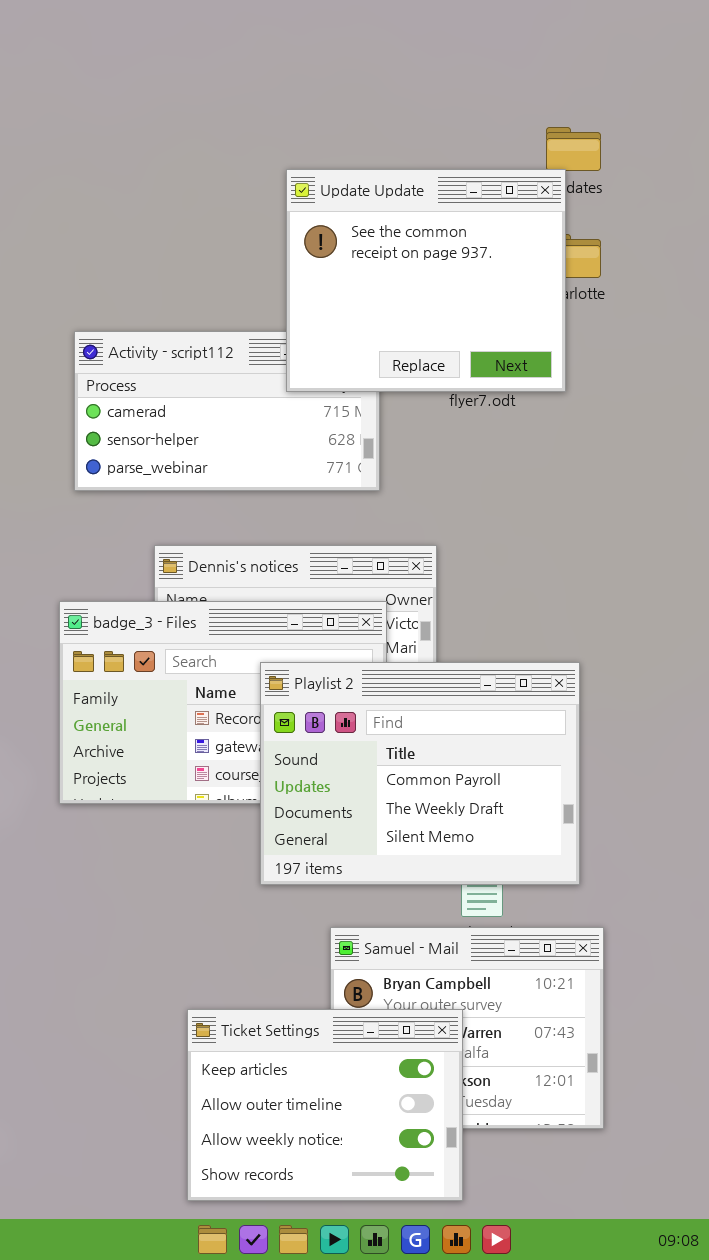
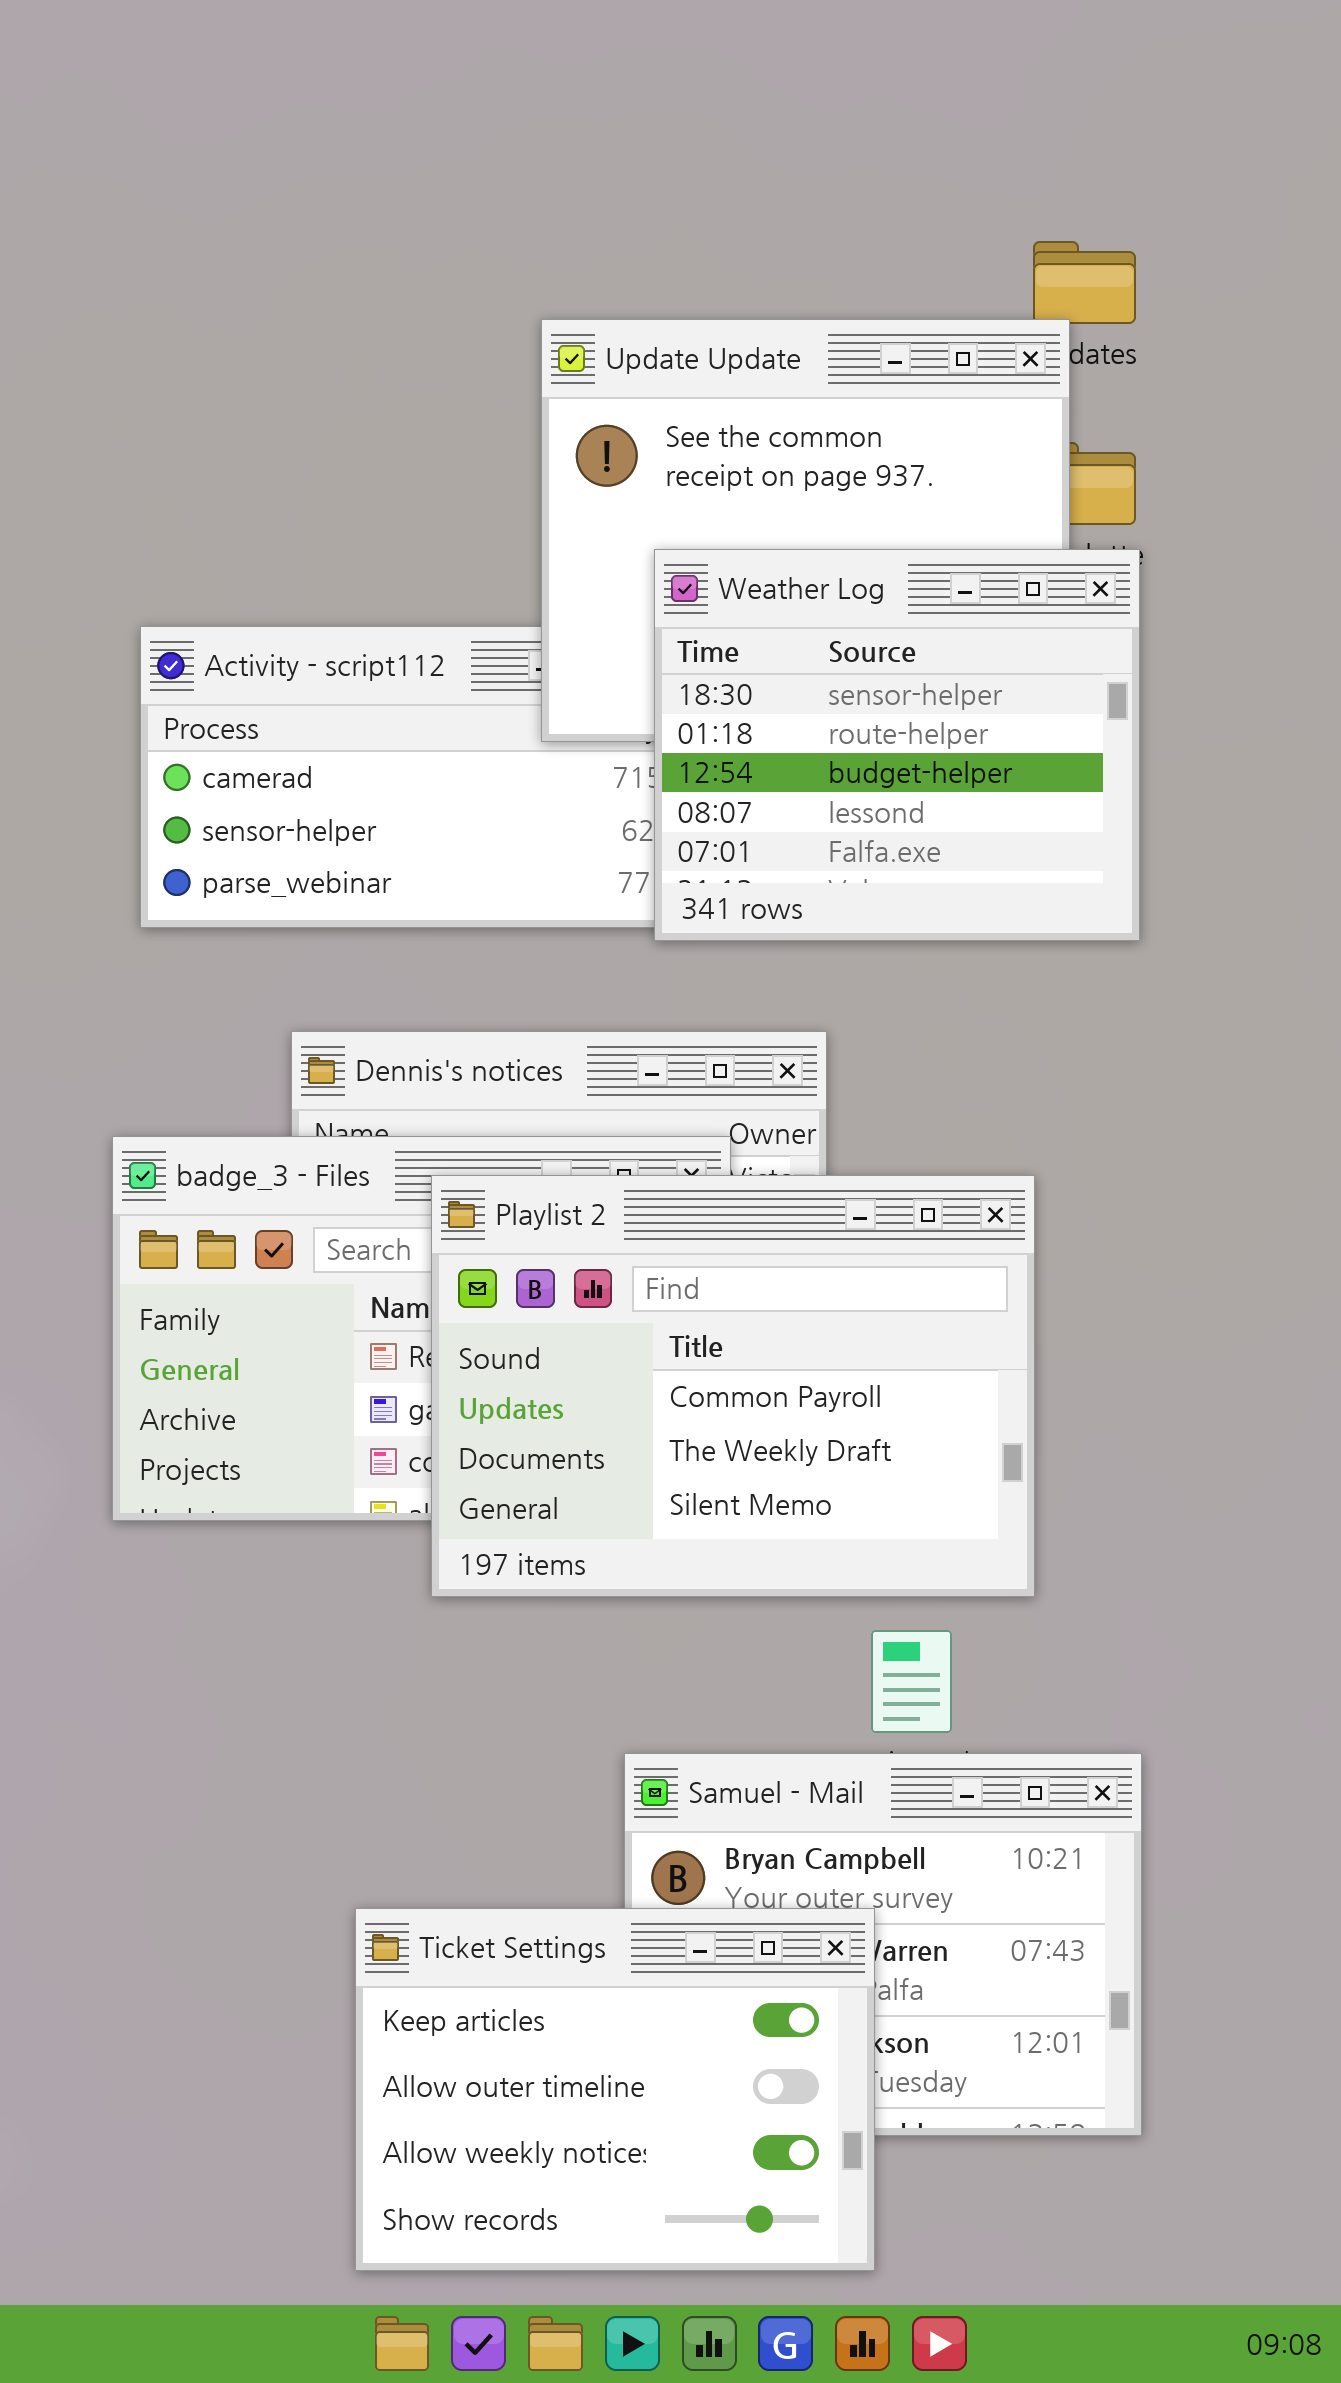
Weather Log: none -> [654,549,1140,941], opened
Playlist 2: [260,662,580,885] -> [431,1175,1035,1597], moved

